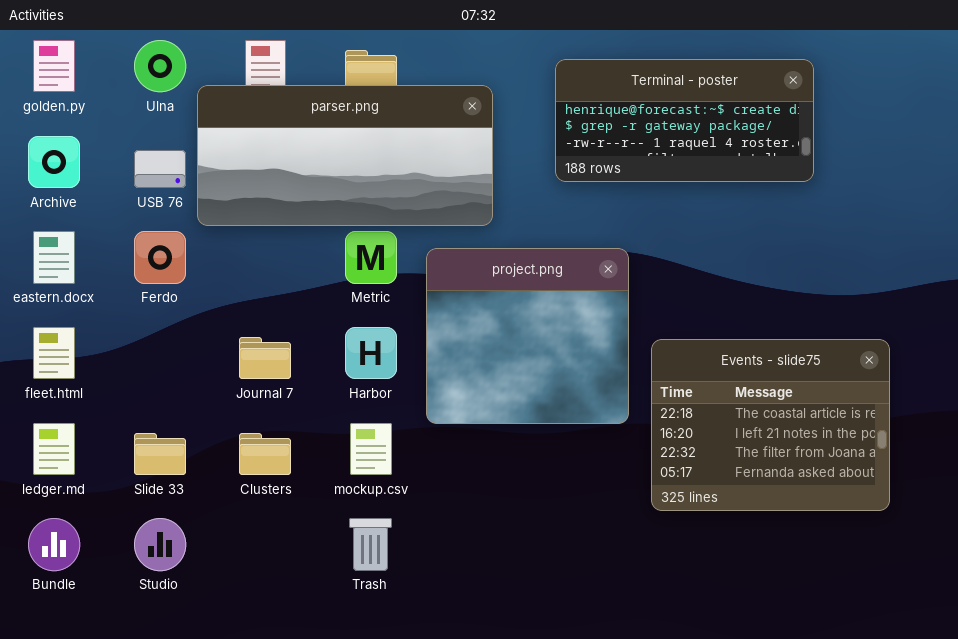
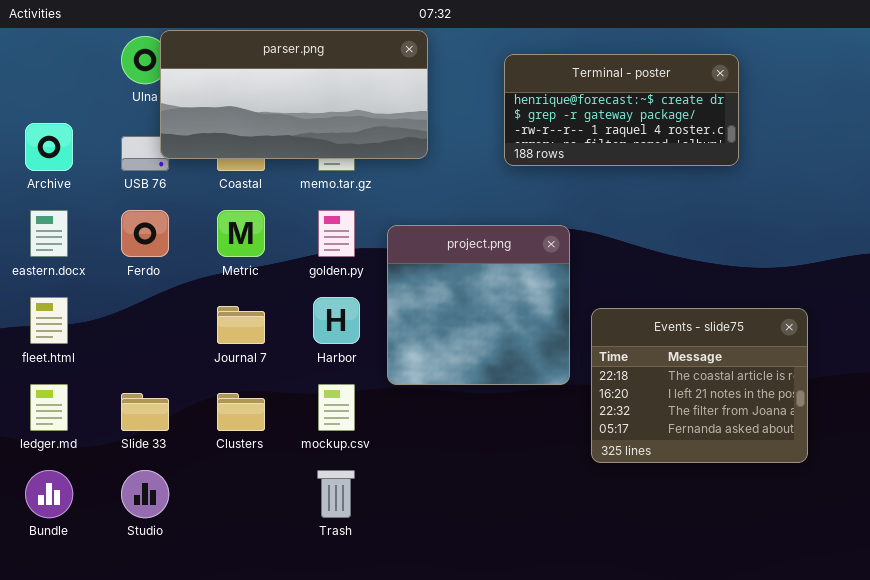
golden.py: [33,40,75,92] -> [318,210,355,257], moved
parser.png: [197,85,493,226] -> [160,30,428,159], moved
Metric: [345,231,397,284] -> [217,210,265,257], moved

